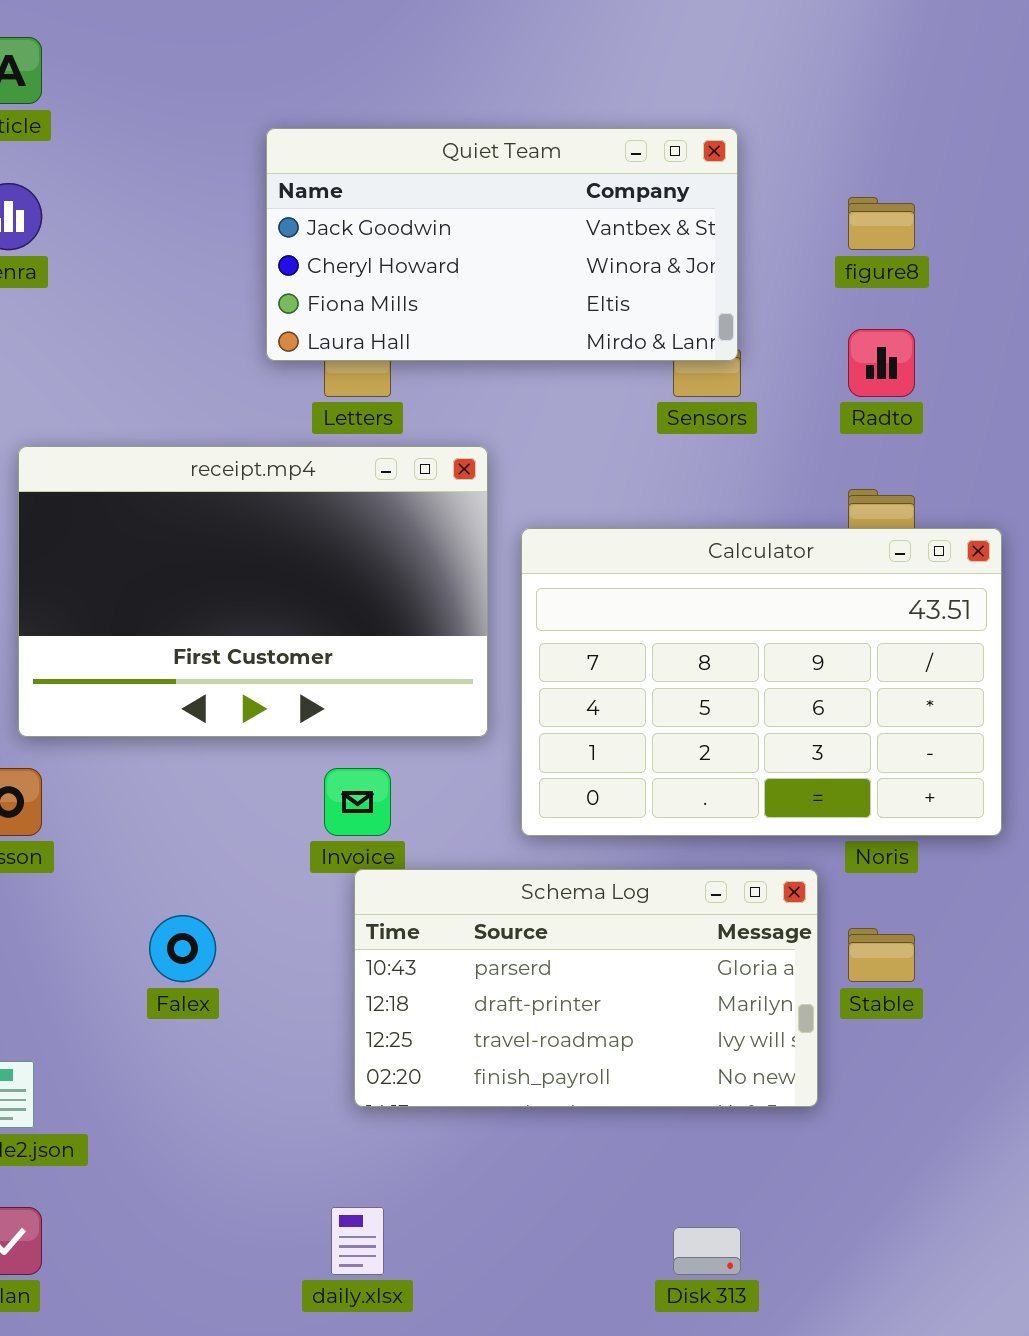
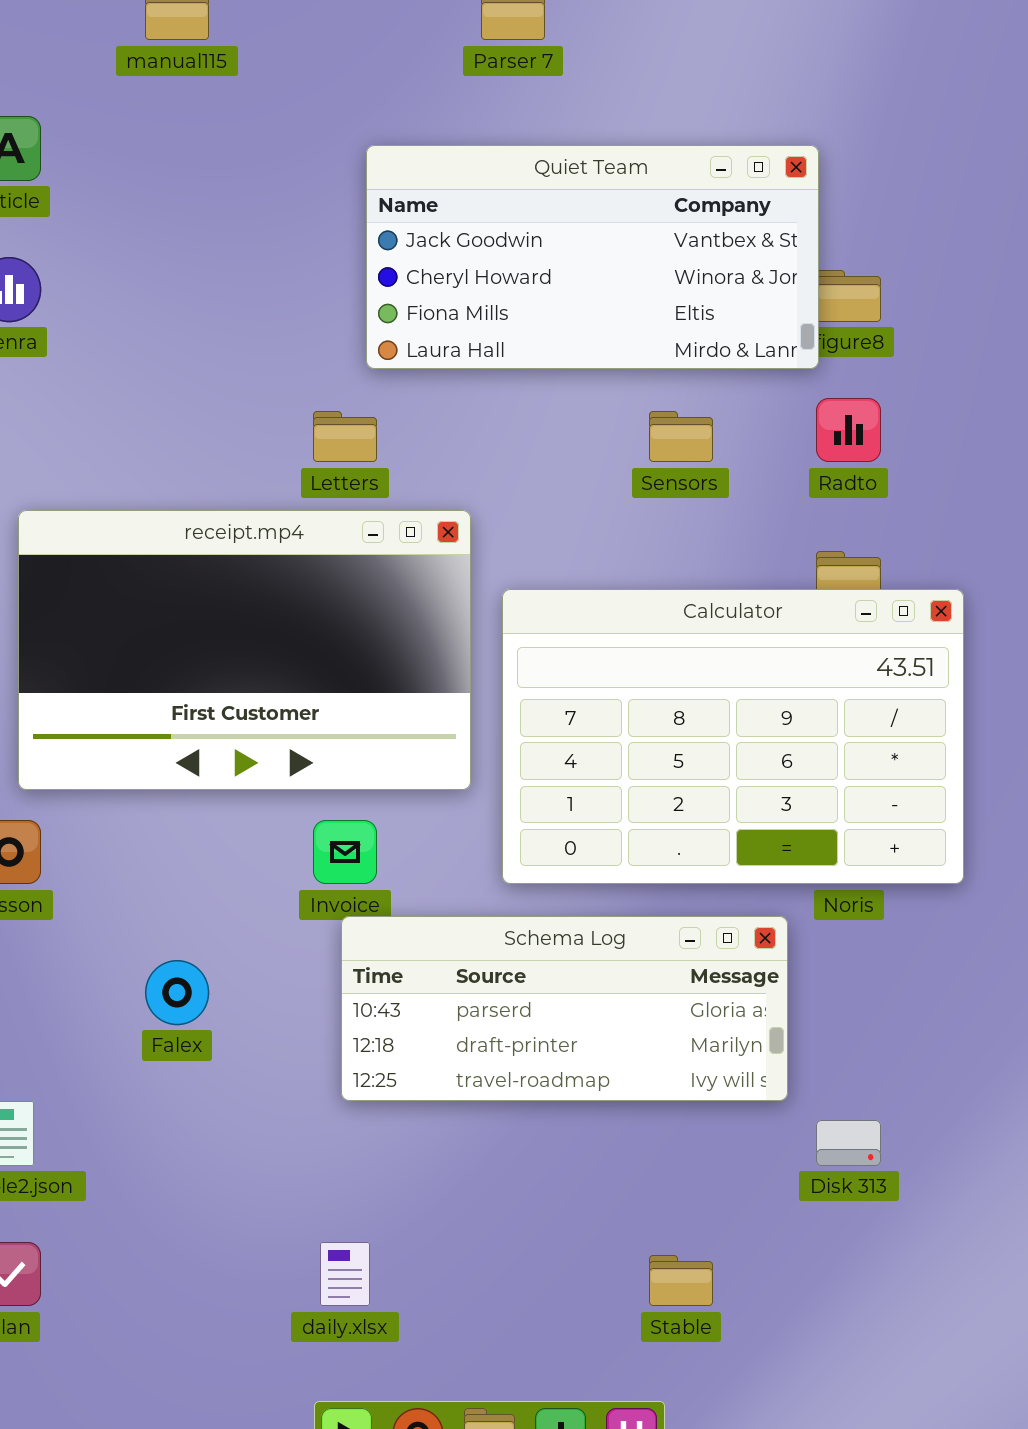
Quiet Team: [266,128,738,361] -> [366,145,819,369], moved
Schema Log: [354,869,818,1107] -> [341,916,788,1101], resized
Stable: [848,928,915,982] -> [649,1255,713,1306], moved
Disk 313: [673,1227,741,1275] -> [816,1120,881,1166], moved

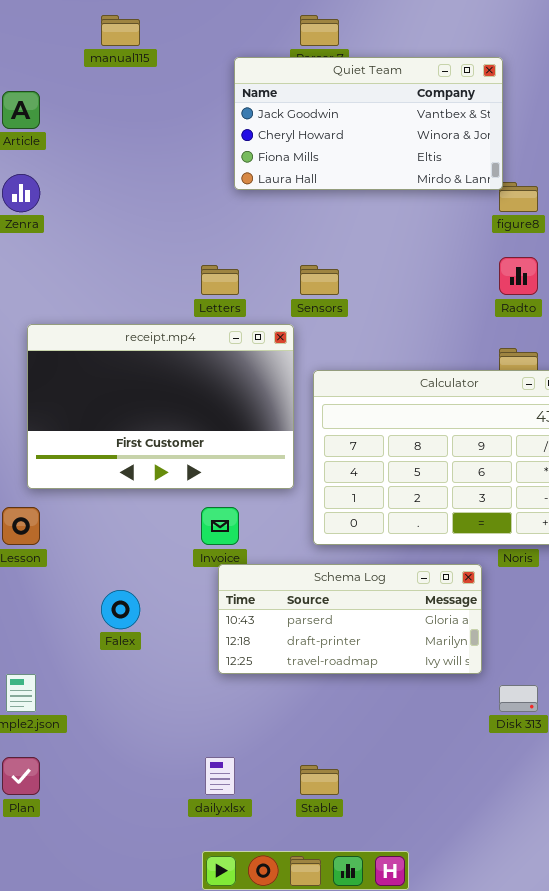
Quiet Team: [366,145,819,369] -> [234,57,503,190], moved
Sensors: [649,411,713,462] -> [300,265,339,295], moved
Stable: [649,1255,713,1306] -> [300,765,339,795], moved

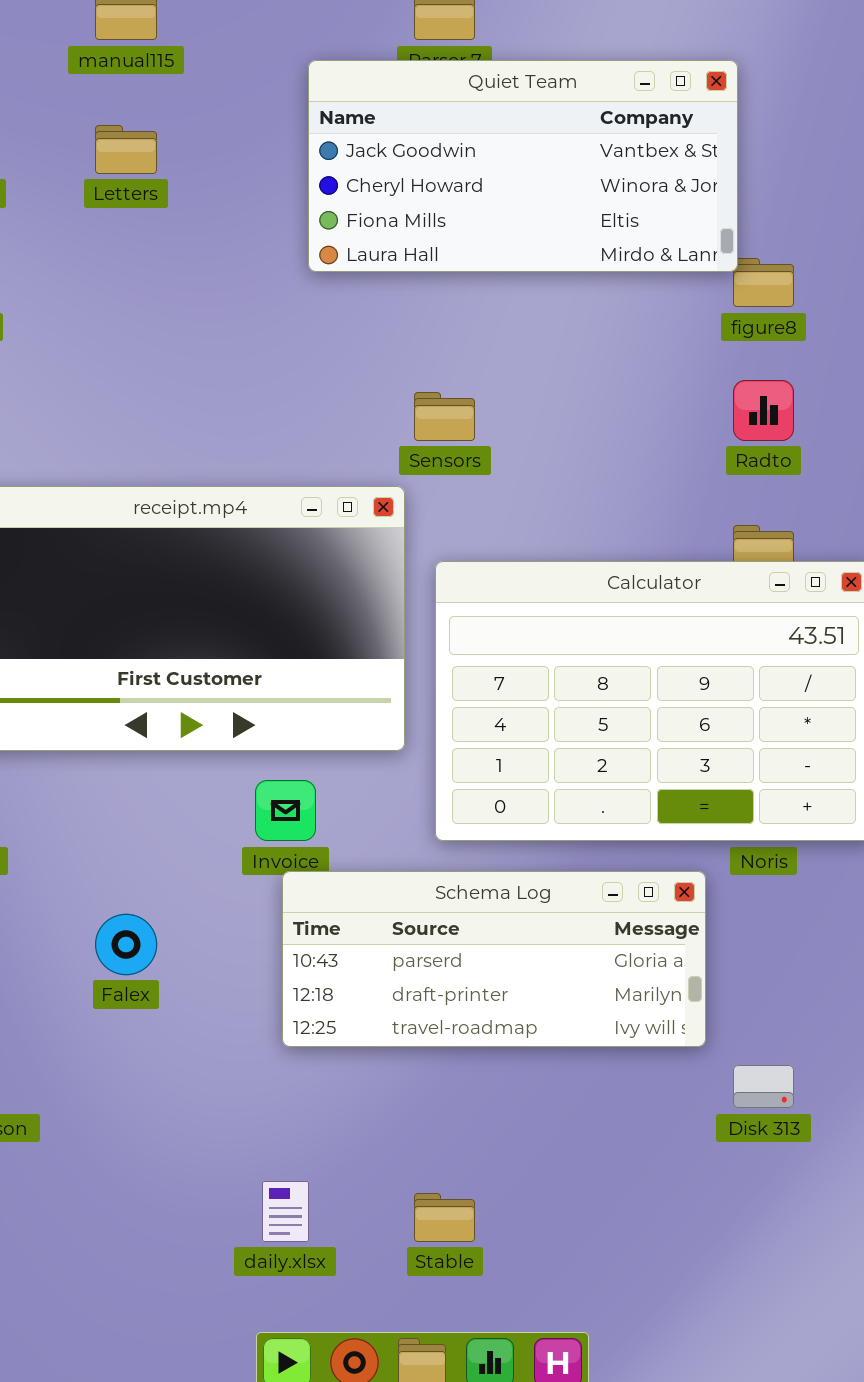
Letters: [201,265,239,295] -> [95,125,157,174], moved

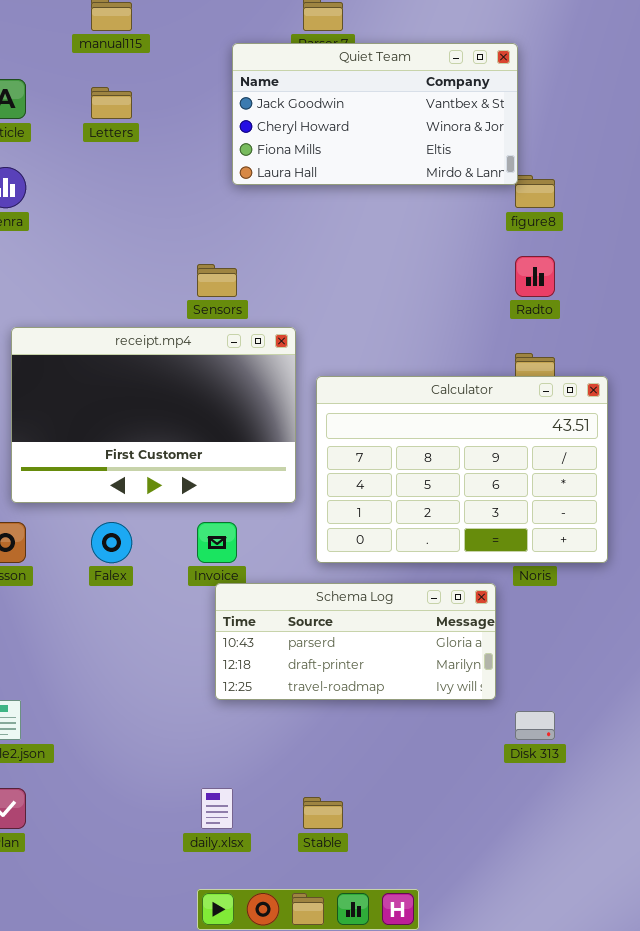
Sensors: [414,392,475,441] -> [197,264,237,297], moved
Falex: [95,914,157,975] -> [91,522,132,563], moved

